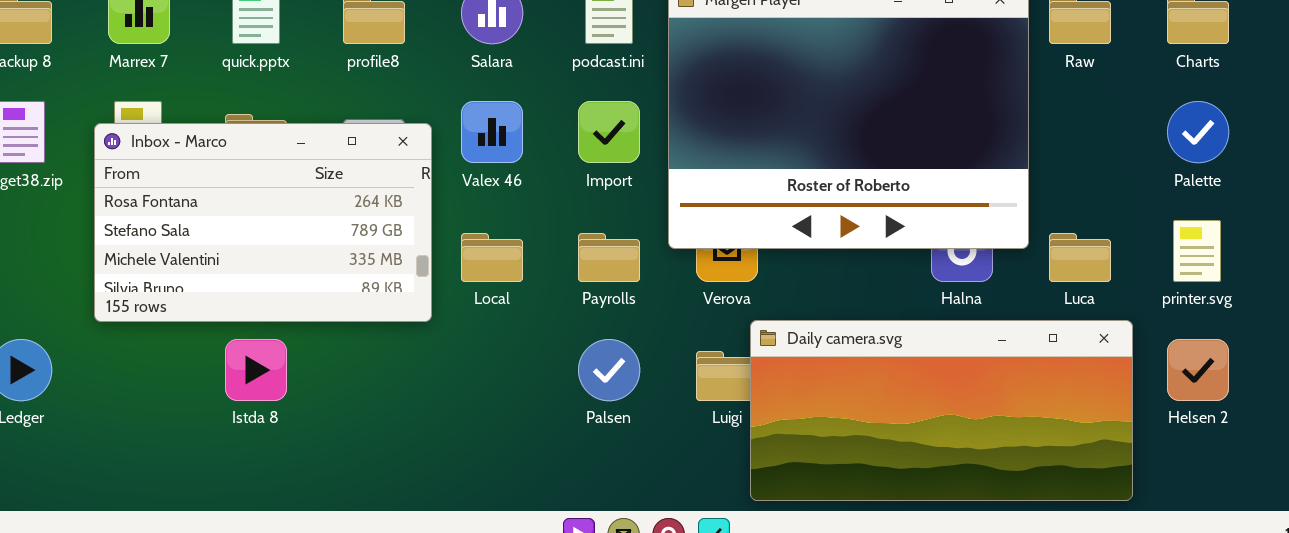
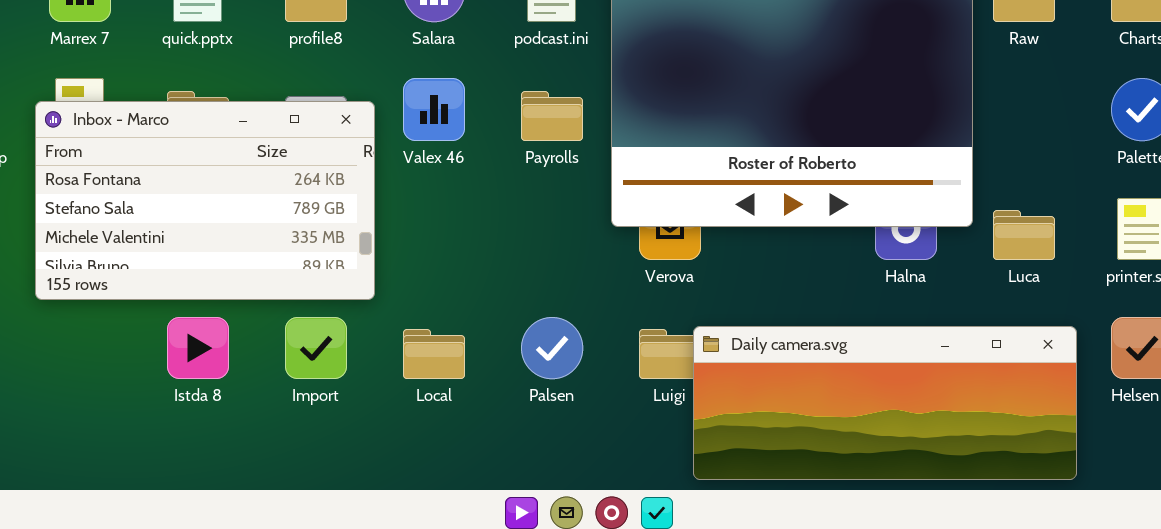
Import: [578,101,640,163] -> [285,317,347,379], moved
Local: [461,233,523,282] -> [403,329,465,379], moved
Payrolls: [578,233,640,282] -> [521,91,583,141], moved
Daily camera.svg: [750,320,1133,501] -> [693,326,1077,480], resized

